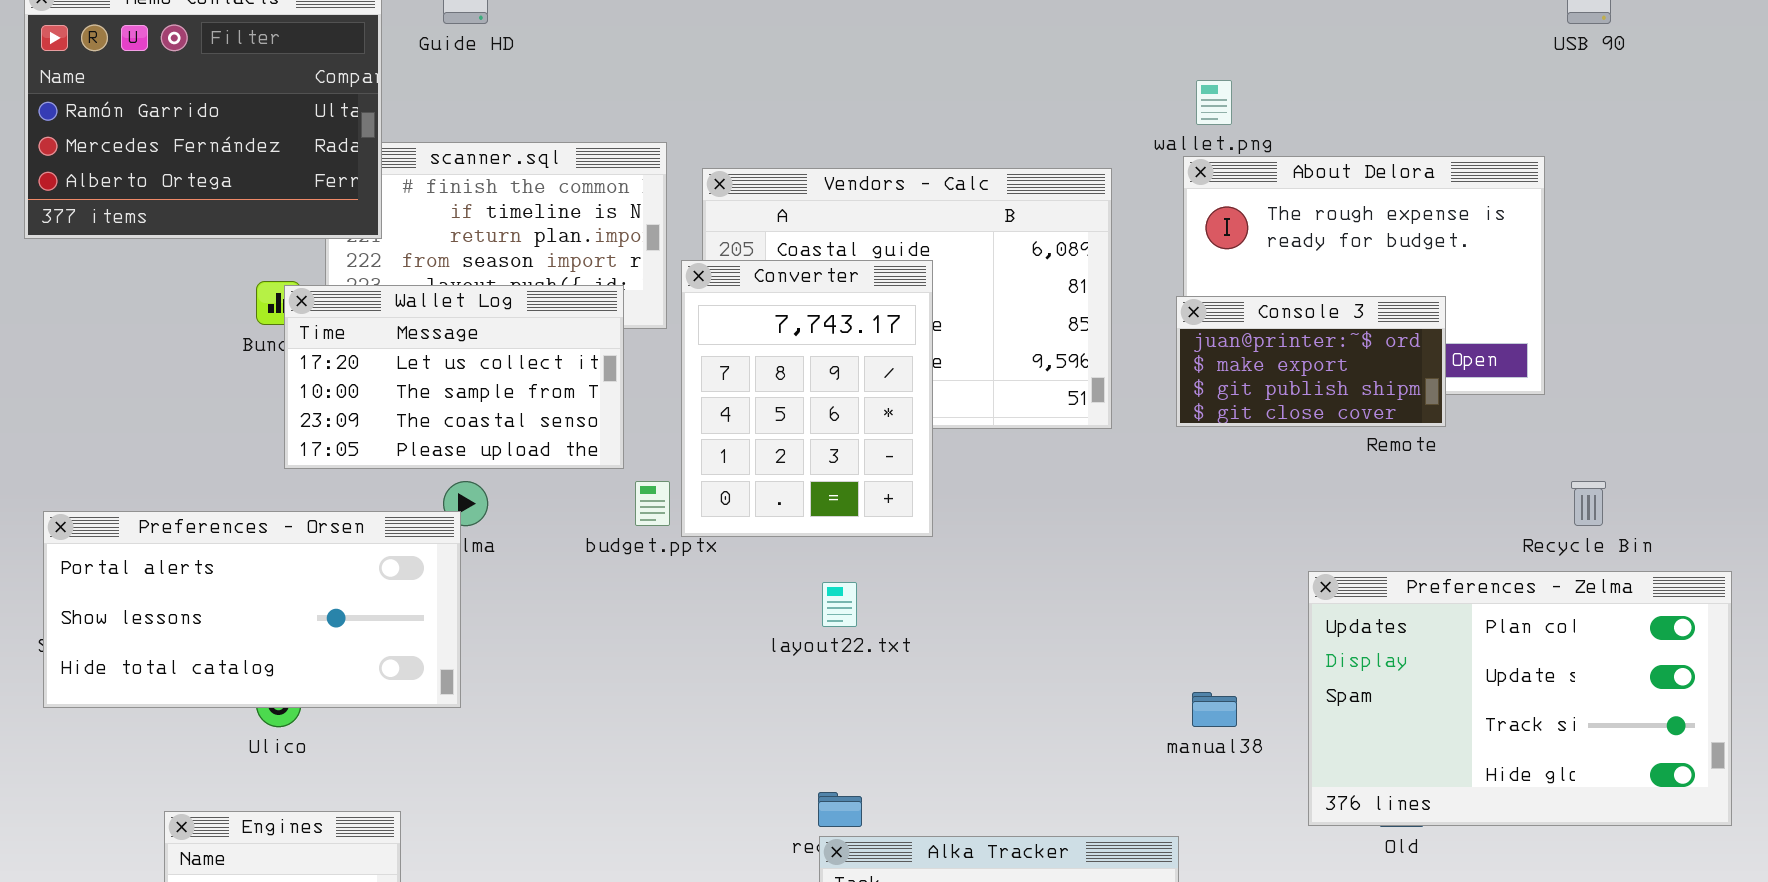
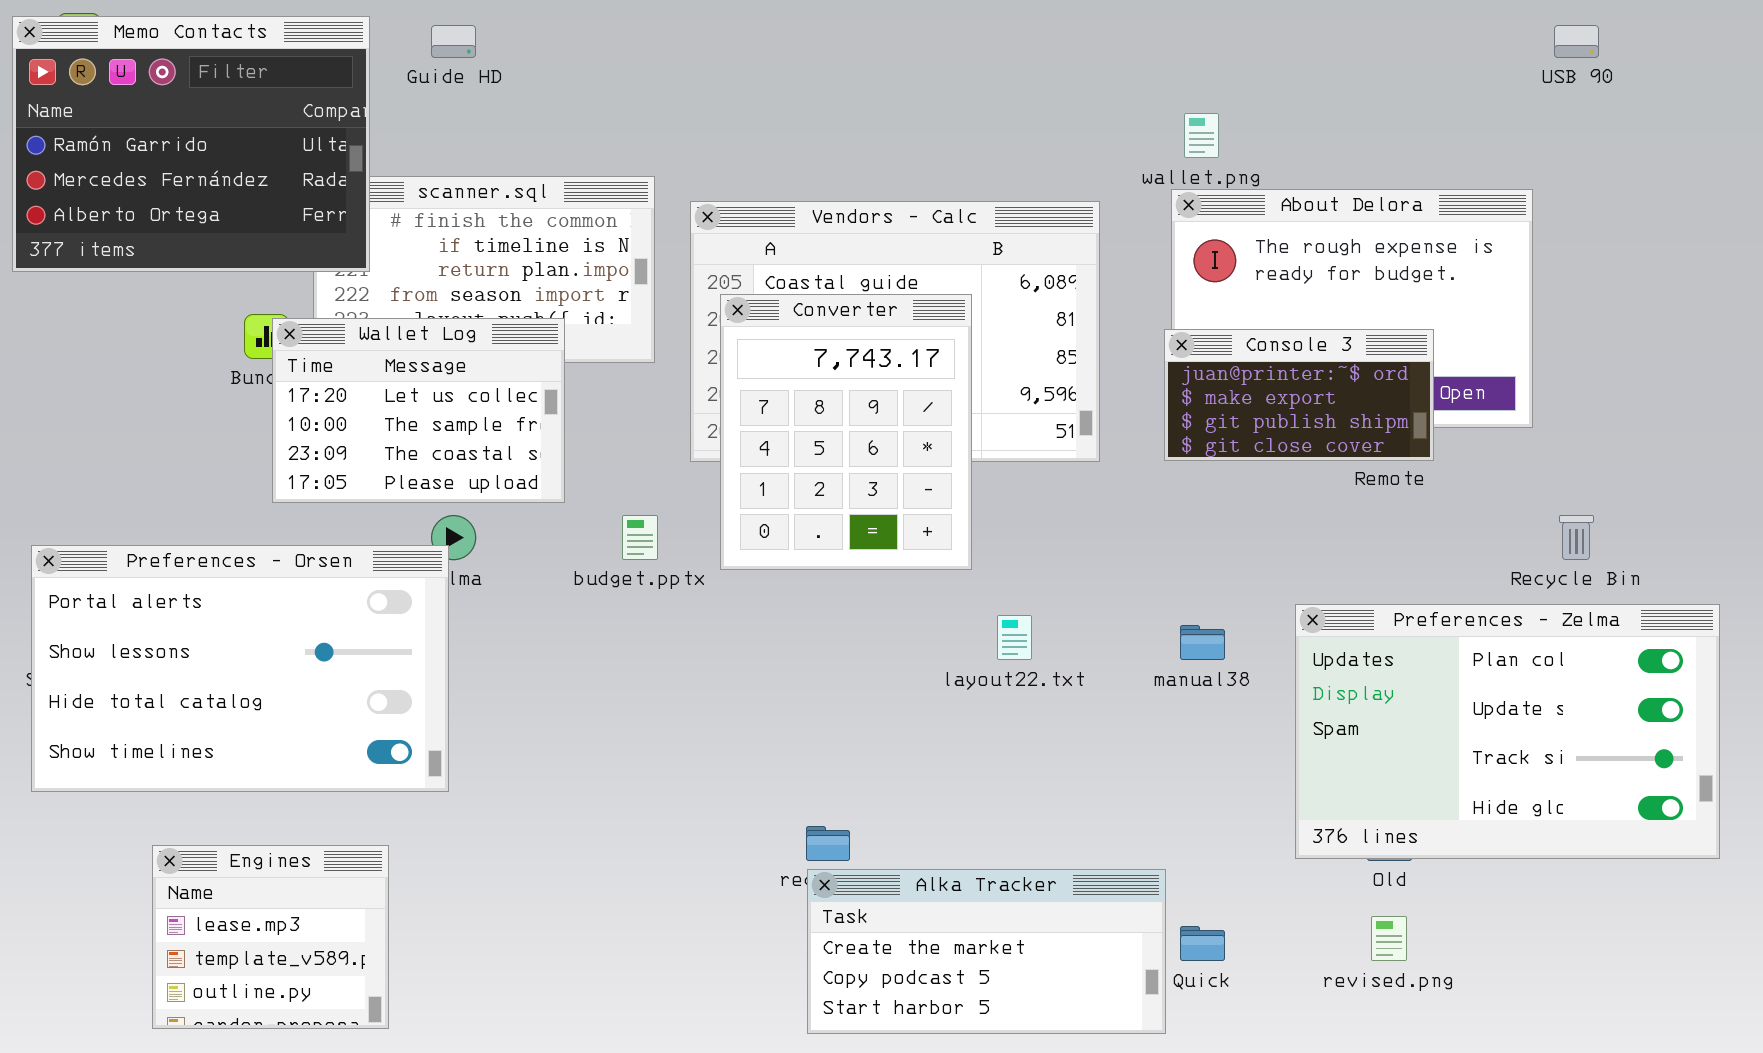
Converter: [681,260,933,537] -> [720,294,972,570], moved
Wallet Log: [284,285,624,469] -> [272,318,565,503], resized
Preferences - Orsen: [43,511,461,708] -> [31,545,449,792], resized
layout22.txt: [822,582,857,627] -> [997,615,1032,660], moved
manual38: [1192,692,1237,727] -> [1180,625,1225,660], moved

